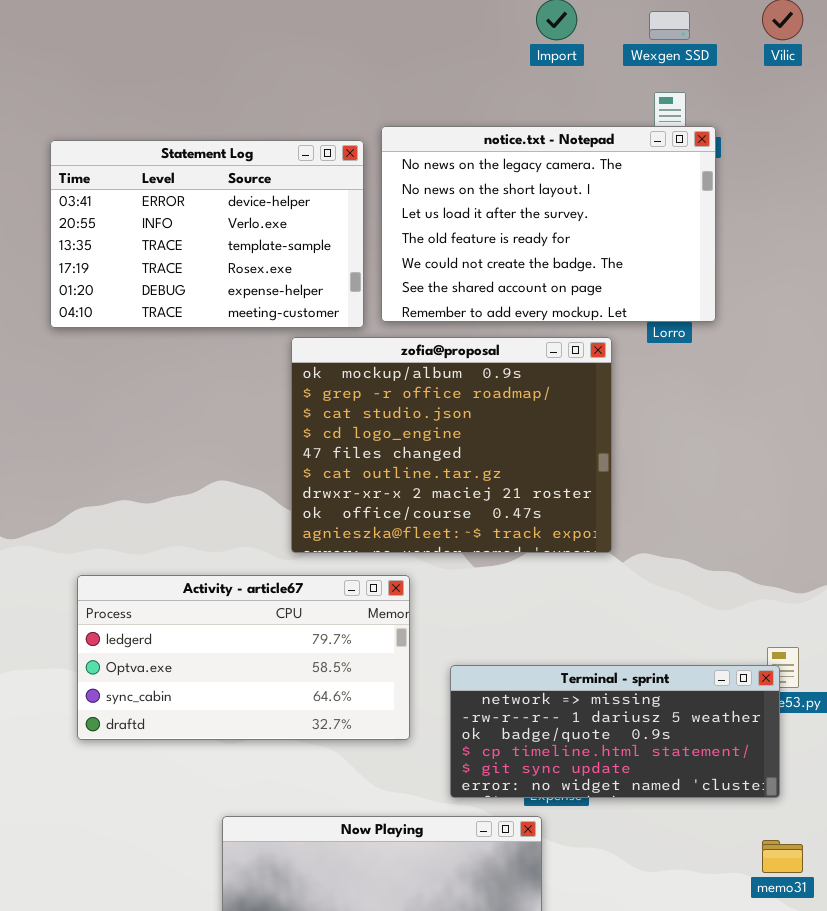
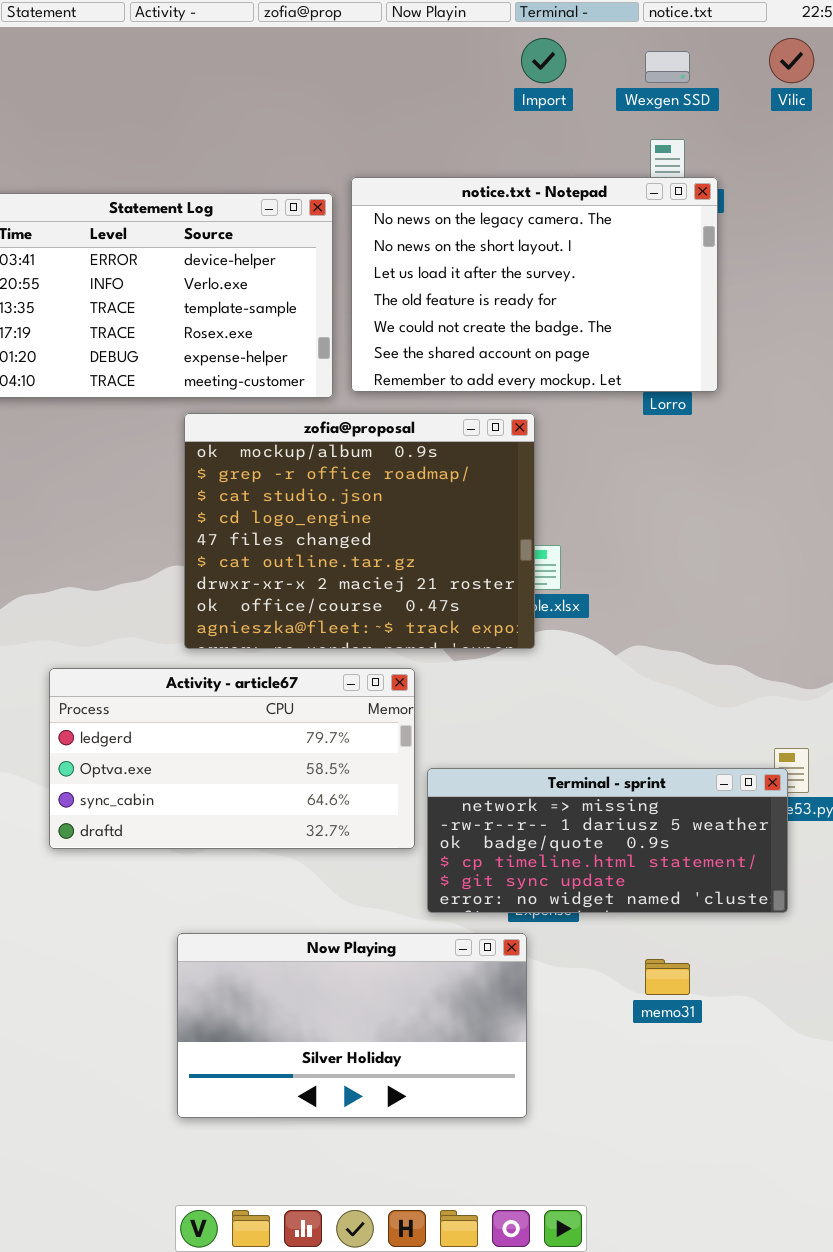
zofia@proposal: [291,337,612,553] -> [184,413,535,649], moved
Activity - article67: [77,575,410,740] -> [49,668,415,849], moved
memo31: [762,840,803,873] -> [645,959,690,995], moved

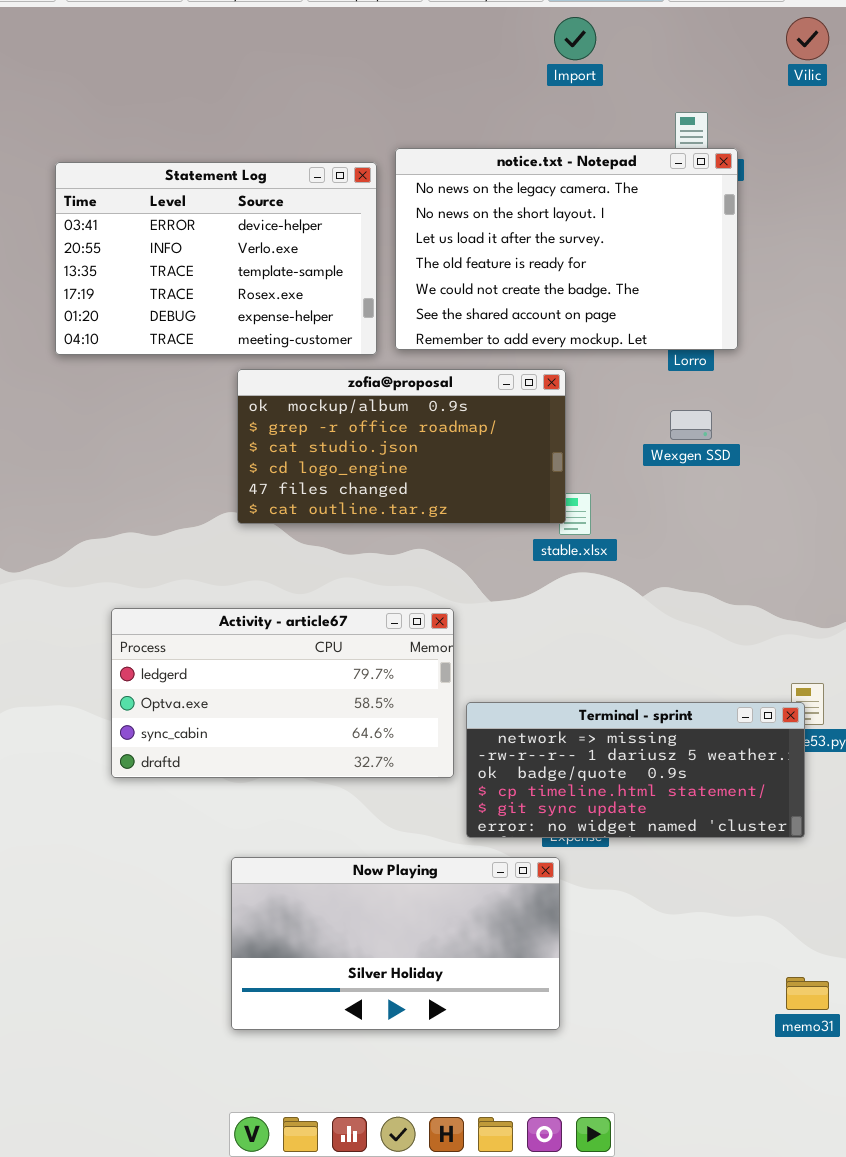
Wexgen SSD: [645,51,690,83] -> [670,410,712,440], moved
zofia@proposal: [184,413,535,649] -> [237,369,566,524], resized
memo31: [645,959,690,995] -> [786,977,829,1010], moved

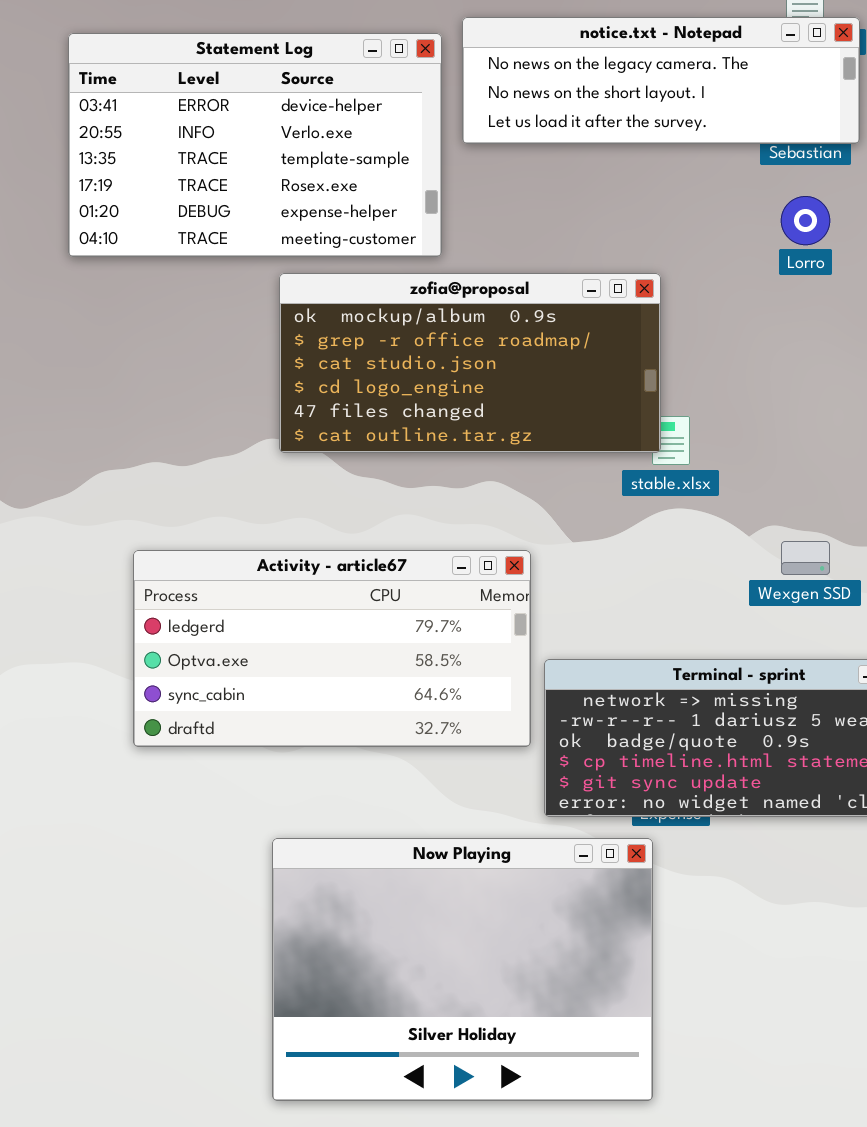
notice.txt - Notepad: [395,148,738,350] -> [462,17,860,144], resized
Wexgen SSD: [670,410,712,440] -> [781,541,830,575], moved
Now Playing: [231,857,560,1030] -> [272,838,653,1101], resized

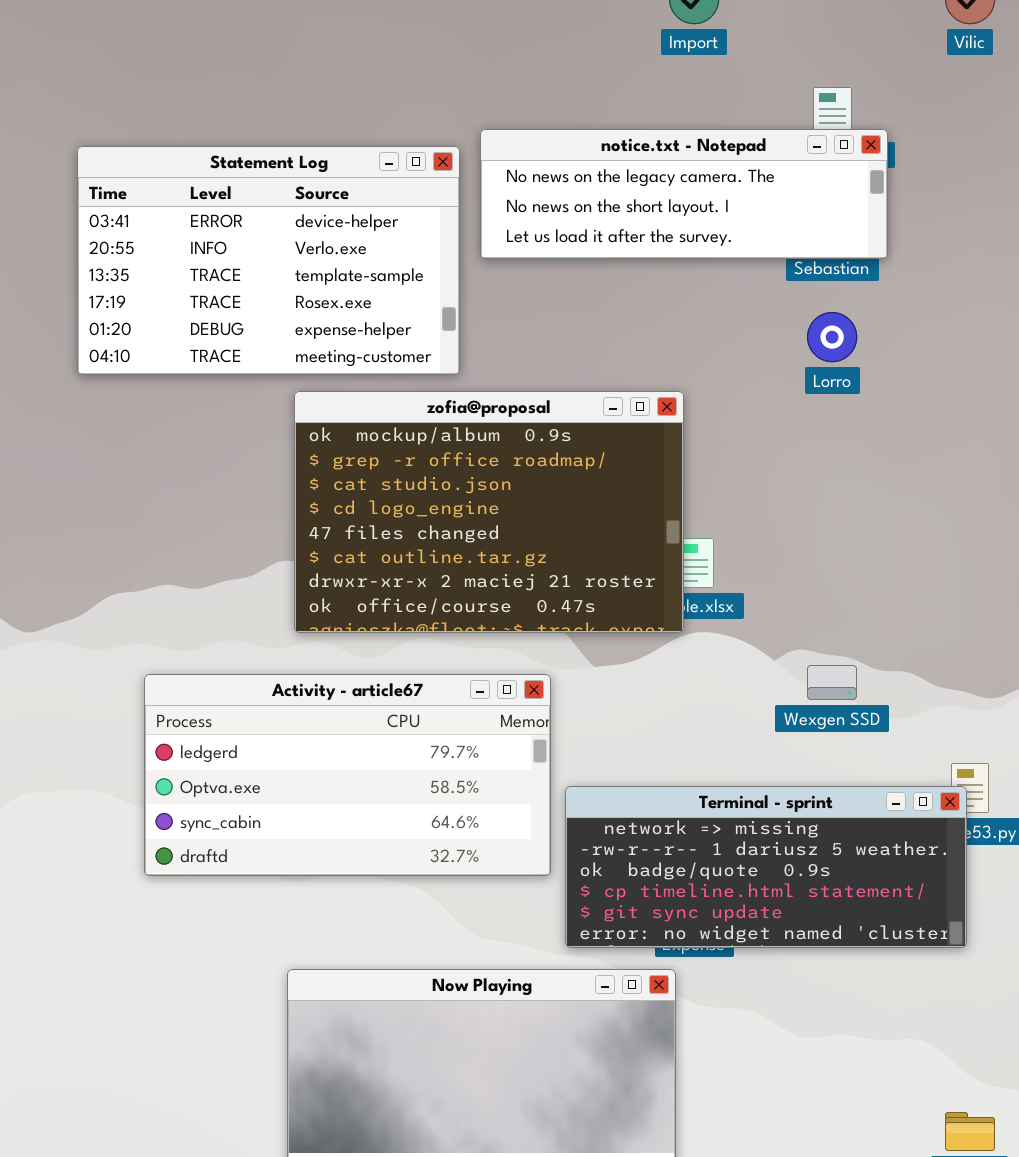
zofia@proposal: [279,273,661,453] -> [294,391,684,633], resized

